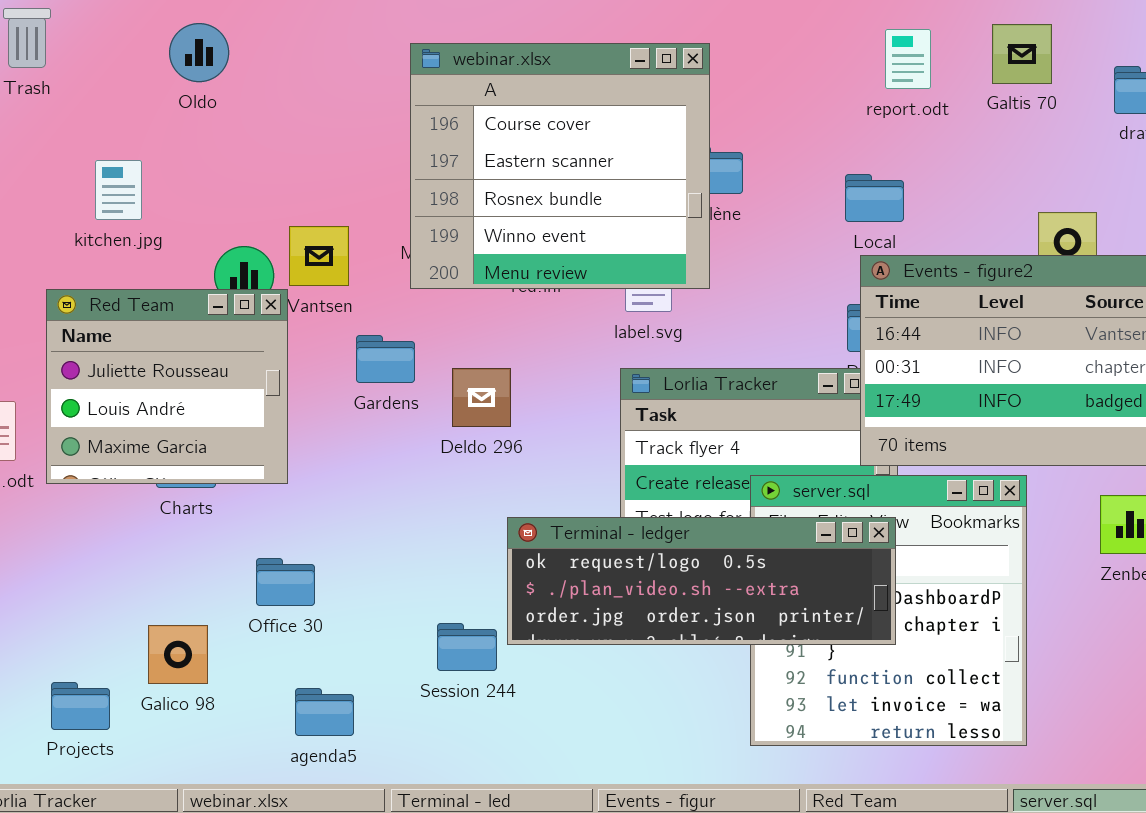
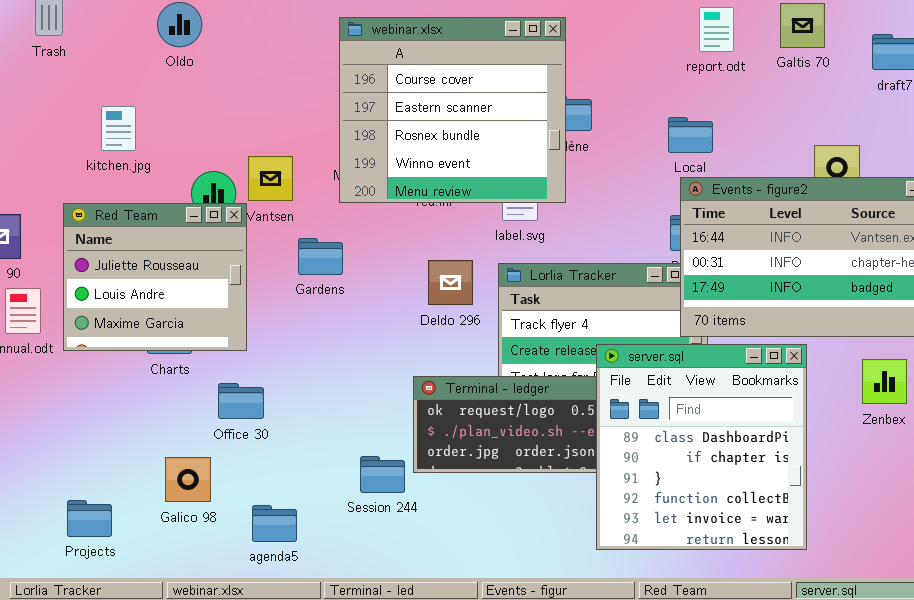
Deldo 296: [452,368,511,427] -> [428,260,473,305], moved
server.sql: [750,475,1027,746] -> [596,344,807,550], raised
Office 30: [256,558,315,606] -> [218,383,264,419], moved
Galico 98: [148,625,208,684] -> [165,457,211,502], moved

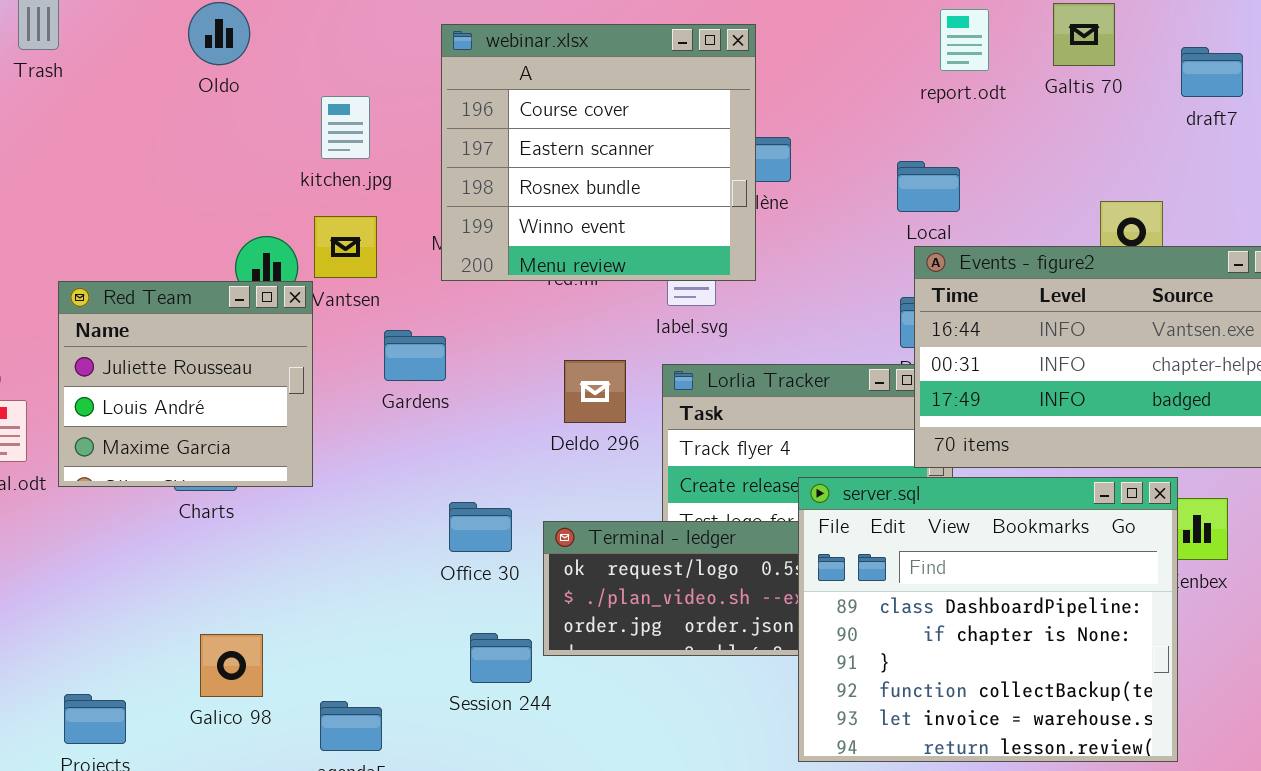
kitchen.jpg: [101,106,136,151] -> [321,96,370,159], moved
server.sql: [596,344,807,550] -> [798,477,1178,762], resized
Office 30: [218,383,264,419] -> [449,502,512,552], moved

